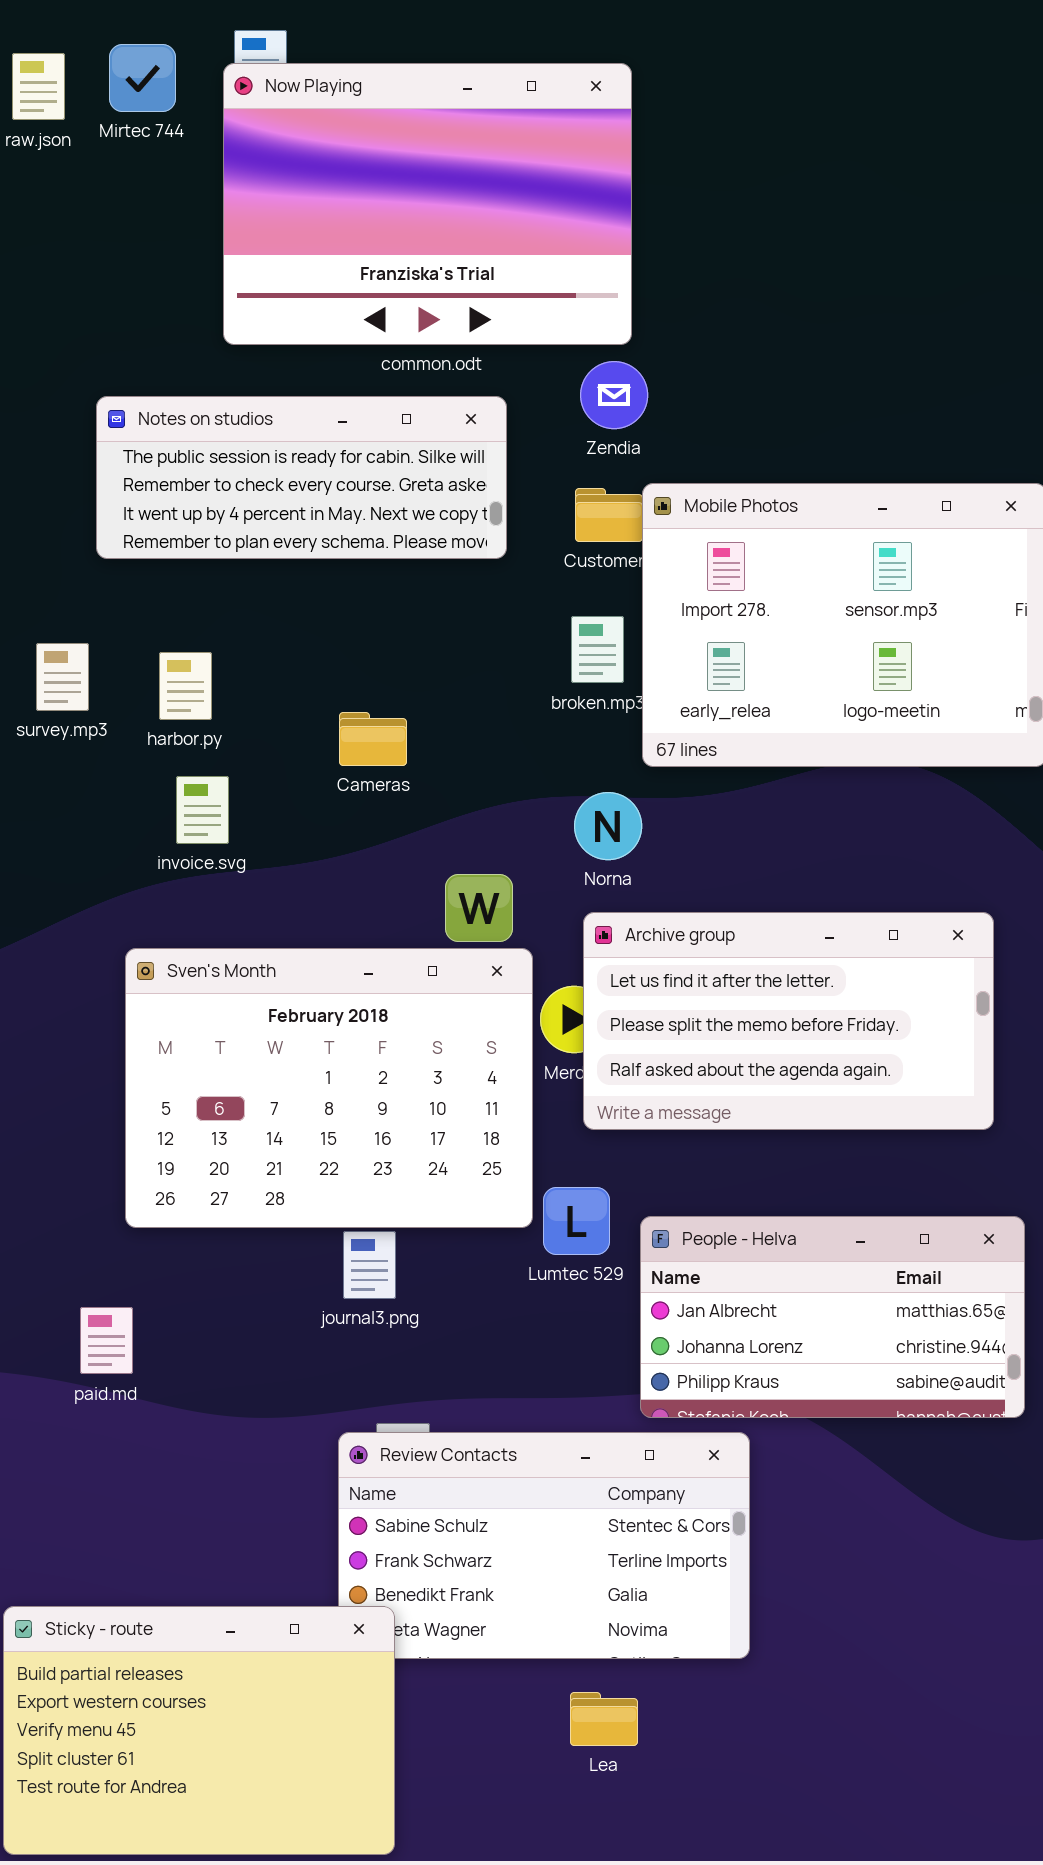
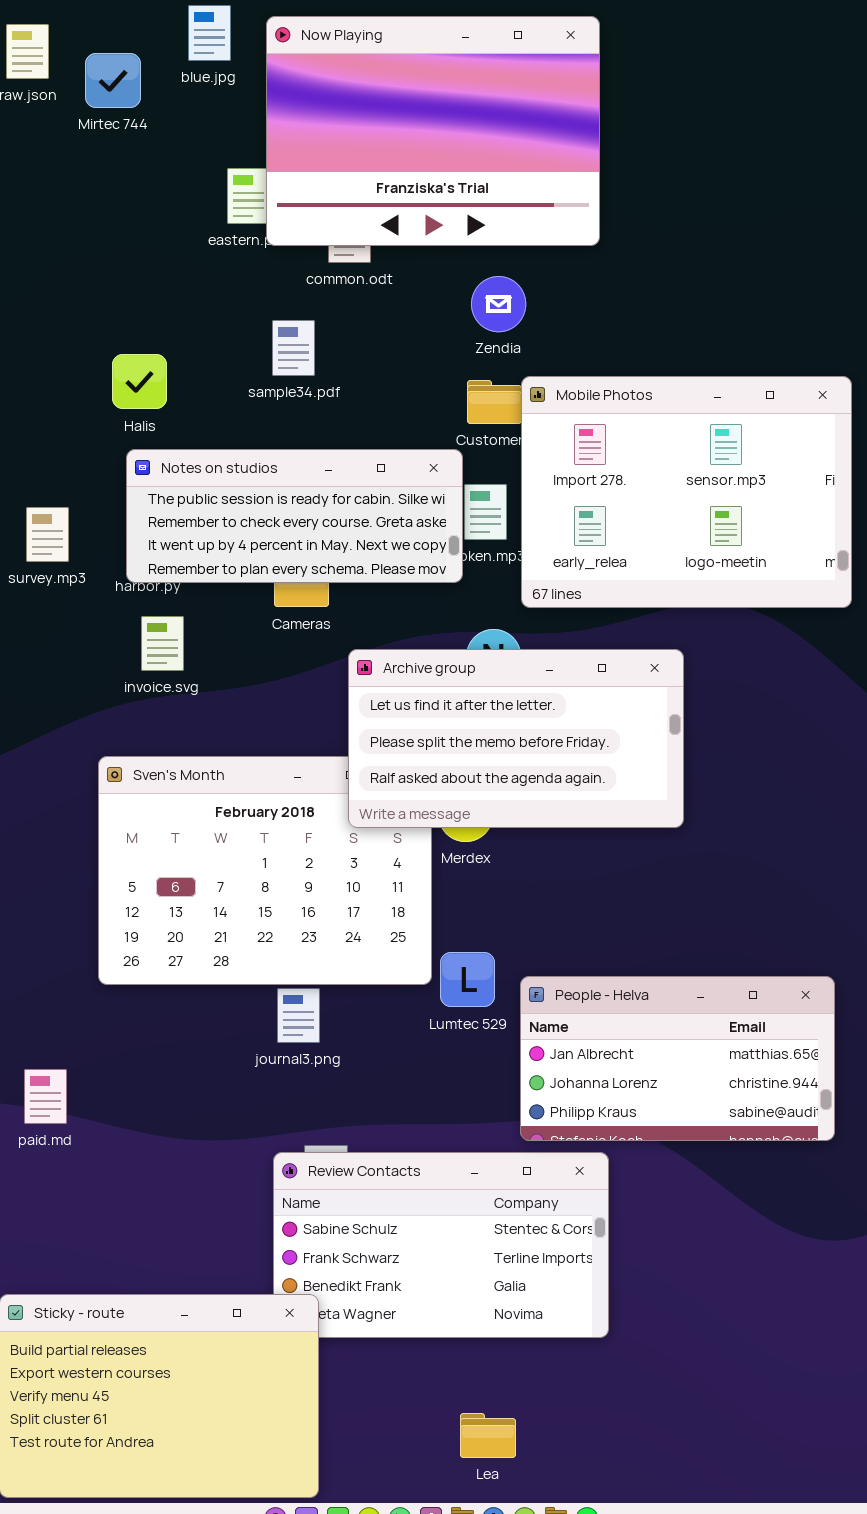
Mirtec 744: [109,44,176,112] -> [85,53,141,108], moved
Now Playing: [223,63,632,345] -> [266,16,600,246], moved
Notes on studios: [96,396,507,559] -> [126,449,463,583], moved
Archive group: [583,912,994,1130] -> [348,649,684,828], moved
paid.md: [80,1307,133,1374] -> [24,1069,67,1124], moved
Lea: [570,1692,638,1746] -> [460,1413,516,1458], moved

